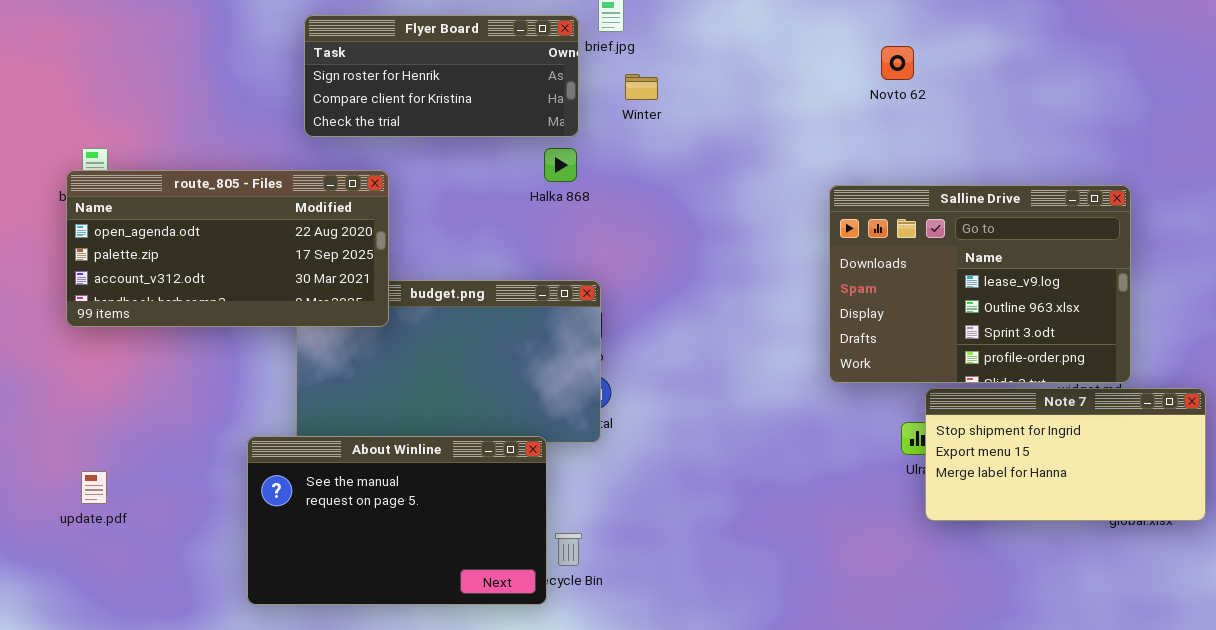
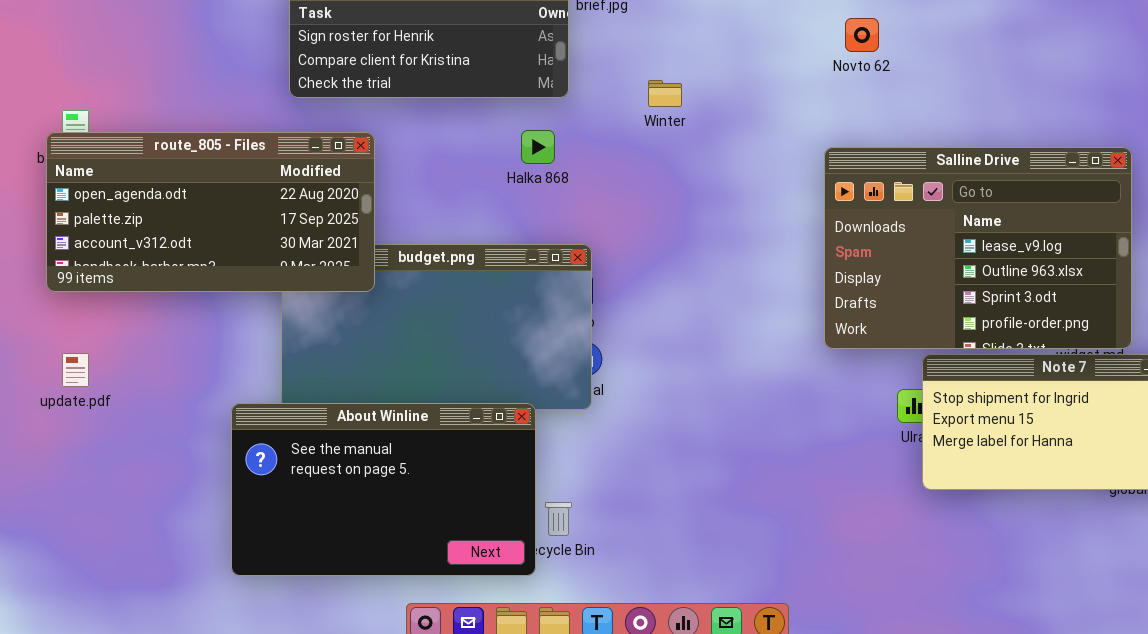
Novto 62: [881,46,914,80] -> [845,18,879,52], moved
Winter: [625,74,658,100] -> [648,80,682,107], moved
Halka 868: [544,148,577,182] -> [521,130,555,164], moved
update.pdf: [81,471,107,504] -> [62,353,89,387], moved

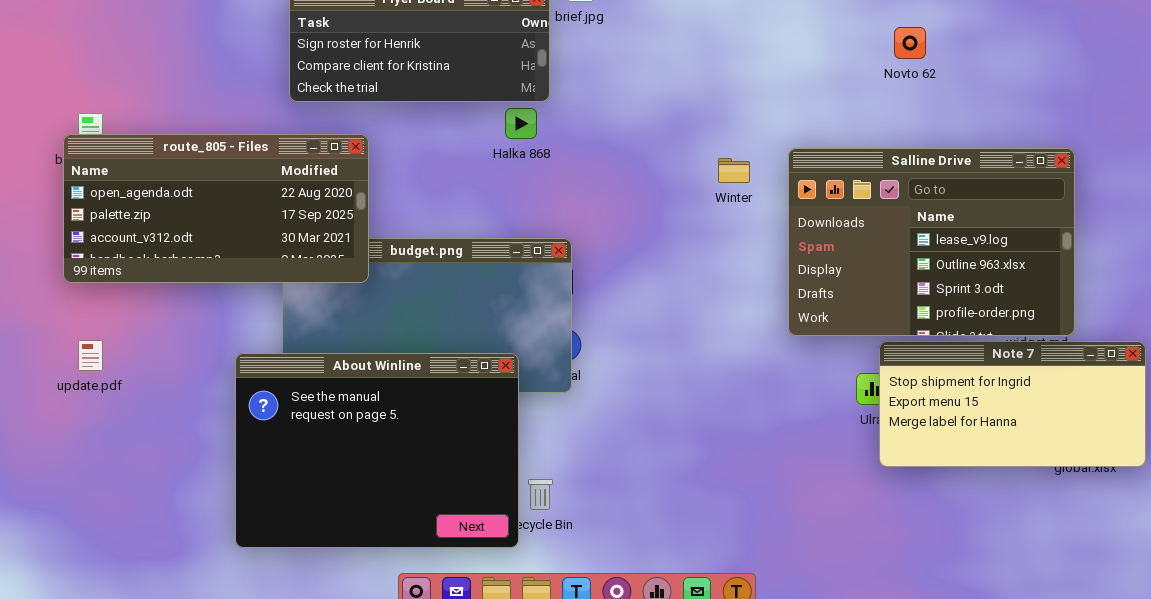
Novto 62: [845,18,879,52] -> [894,27,926,59], moved
Winter: [648,80,682,107] -> [718,158,750,183], moved
Halka 868: [521,130,555,164] -> [505,108,537,139], moved
About Winline: [231,403,536,576] -> [235,353,519,548], resized

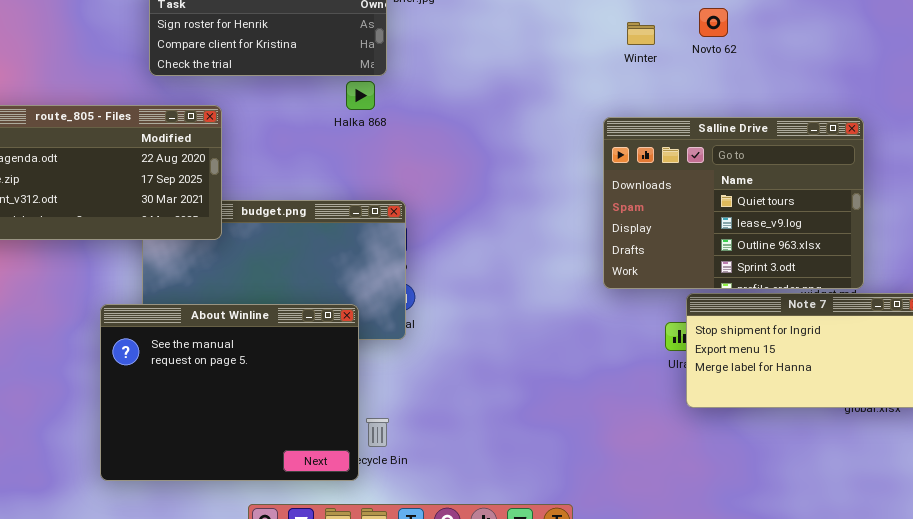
Salline Drive: [788,148,1075,336] -> [603,117,864,289], scrolled up 1 row
Winter: [718,158,750,183] -> [627,22,655,45], moved

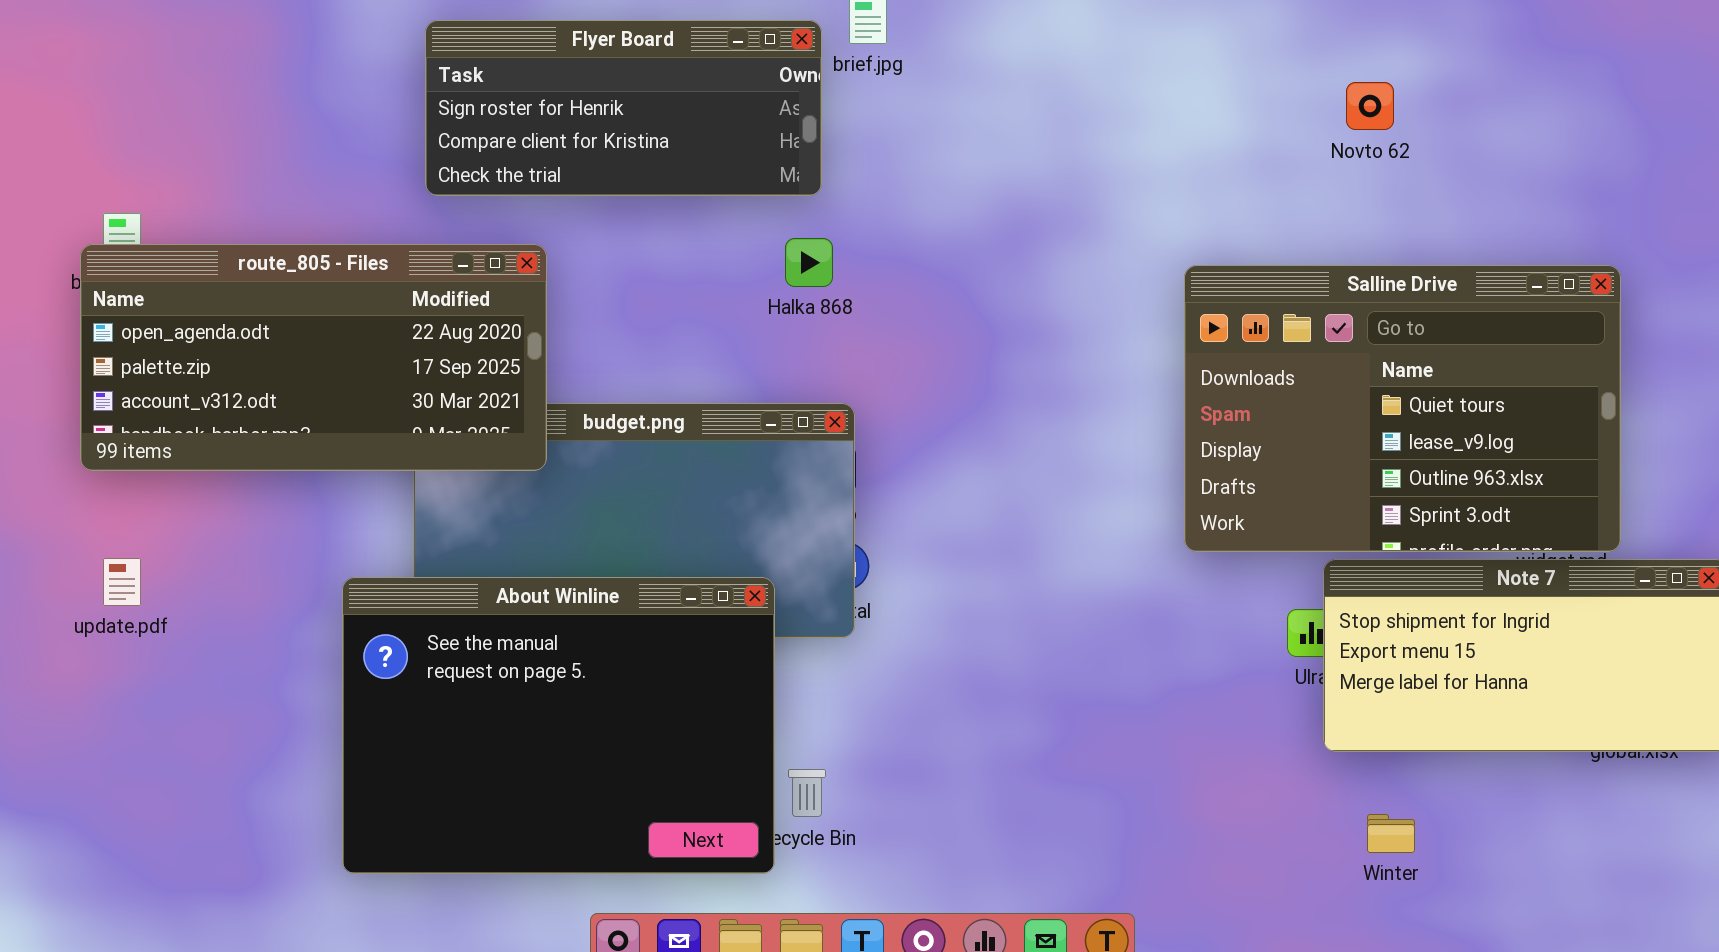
Winter: [627,22,655,45] -> [1367,814,1415,853], moved
Halka 868: [346,81,375,110] -> [785,238,833,287], moved

